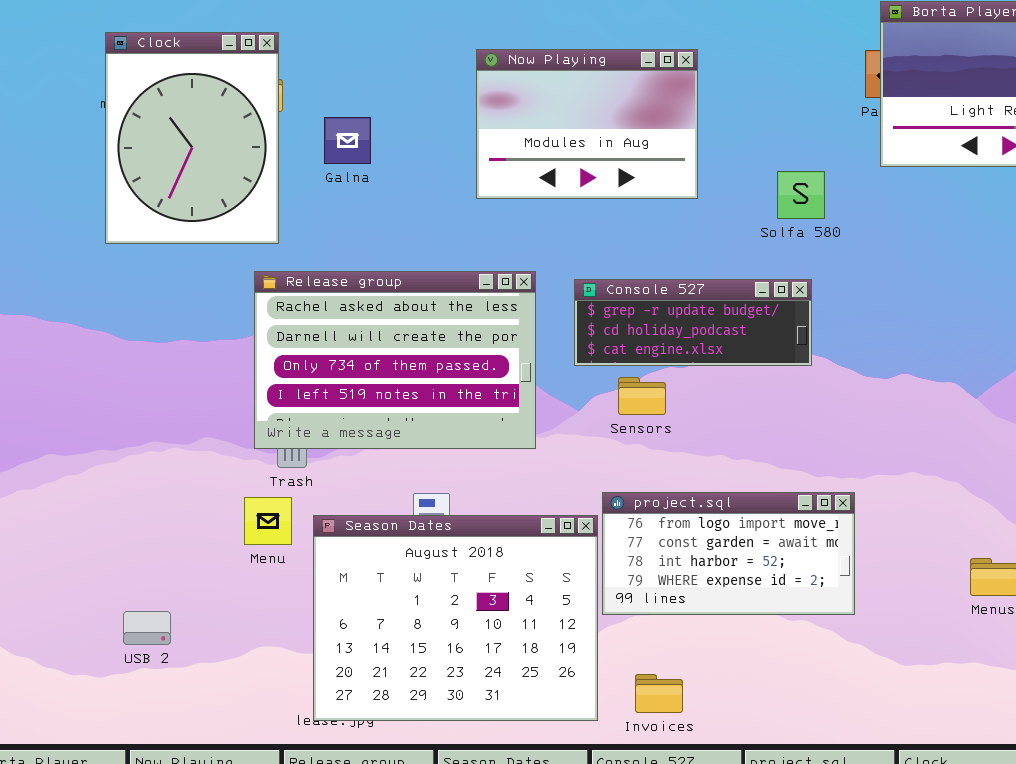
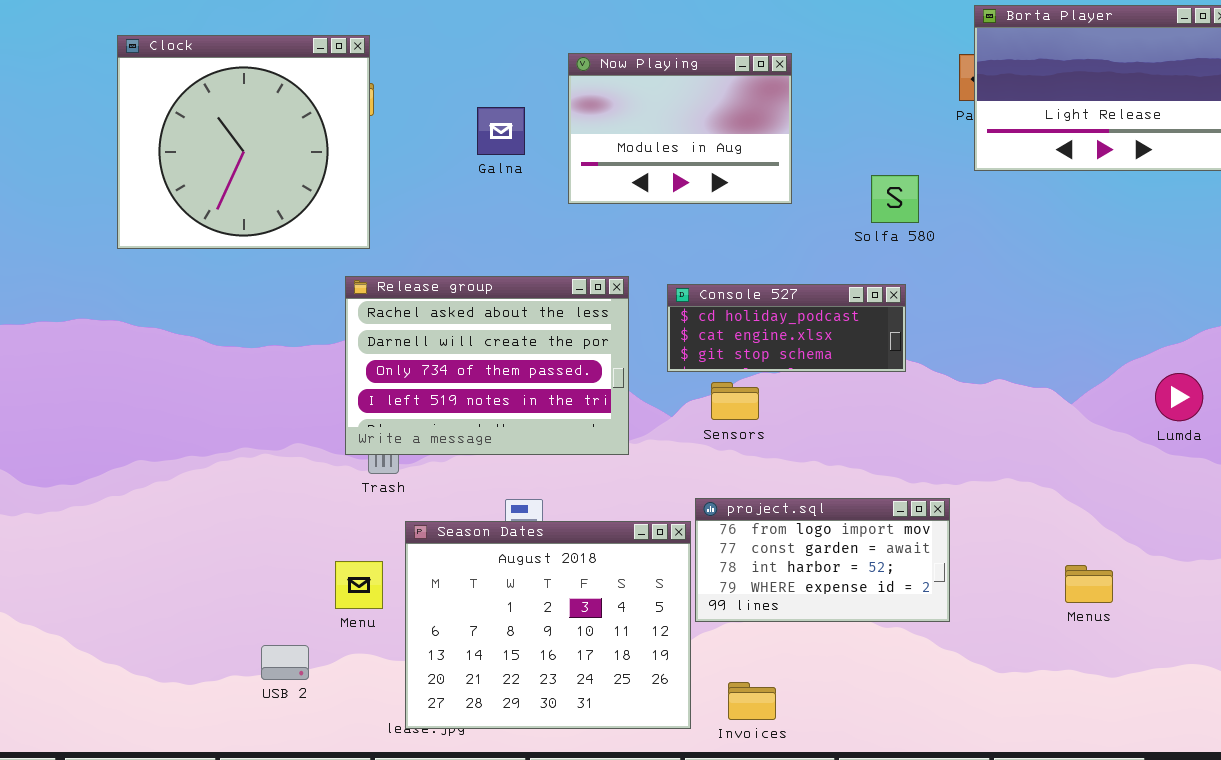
Clock: [105,32,279,244] -> [117,35,370,249], resized
Galna: [324,117,371,164] -> [477,107,525,155], moved
Console 527: [574,279,812,366] -> [667,284,906,372], scrolled down 1 row
Menu: [244,497,292,545] -> [335,561,383,609], moved
USB 2: [123,611,171,645] -> [261,645,309,680], moved

